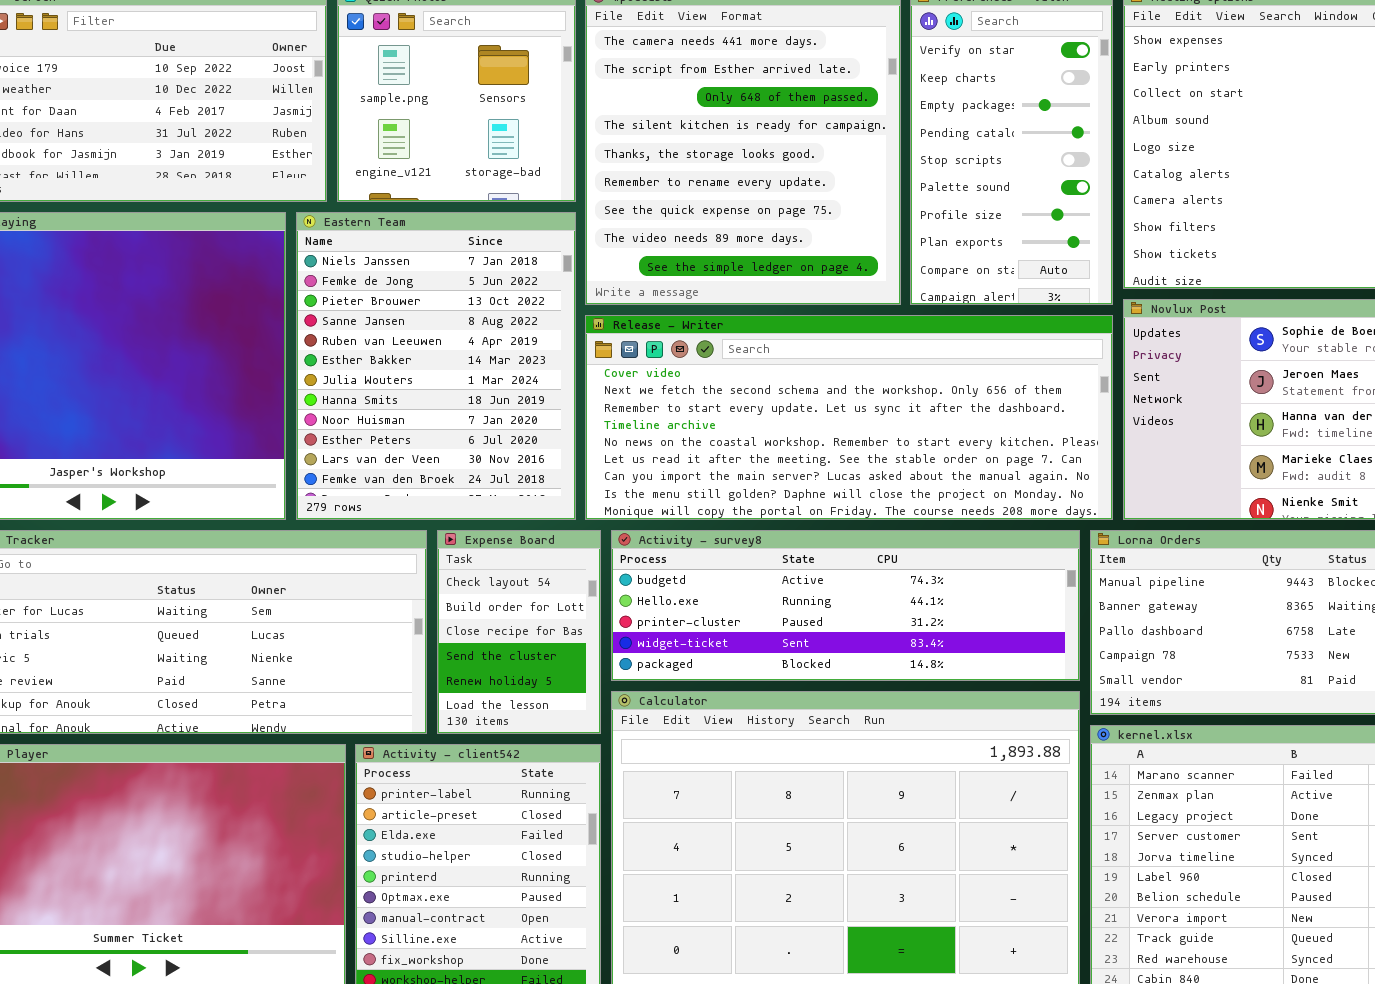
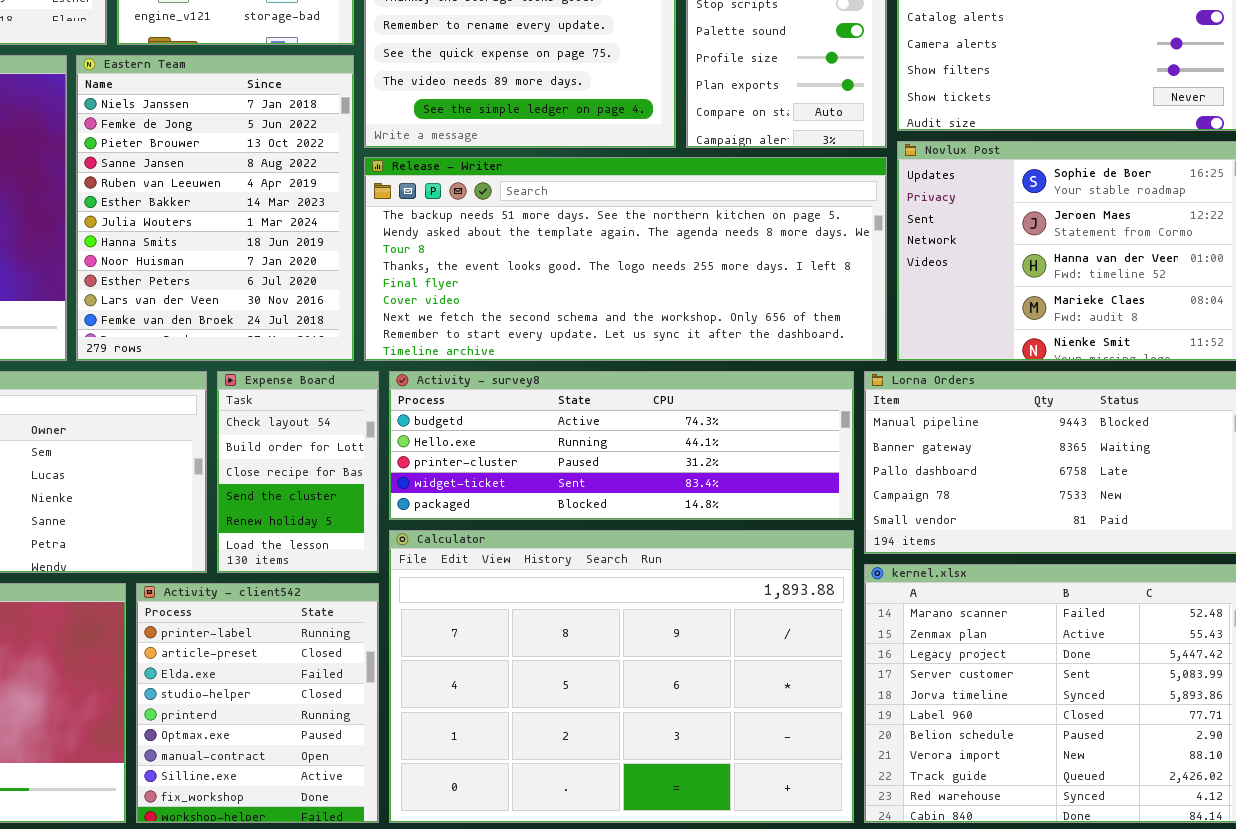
Release - Writer: [585,315,1113,520] -> [364,157,887,361], scrolled up 5 rows

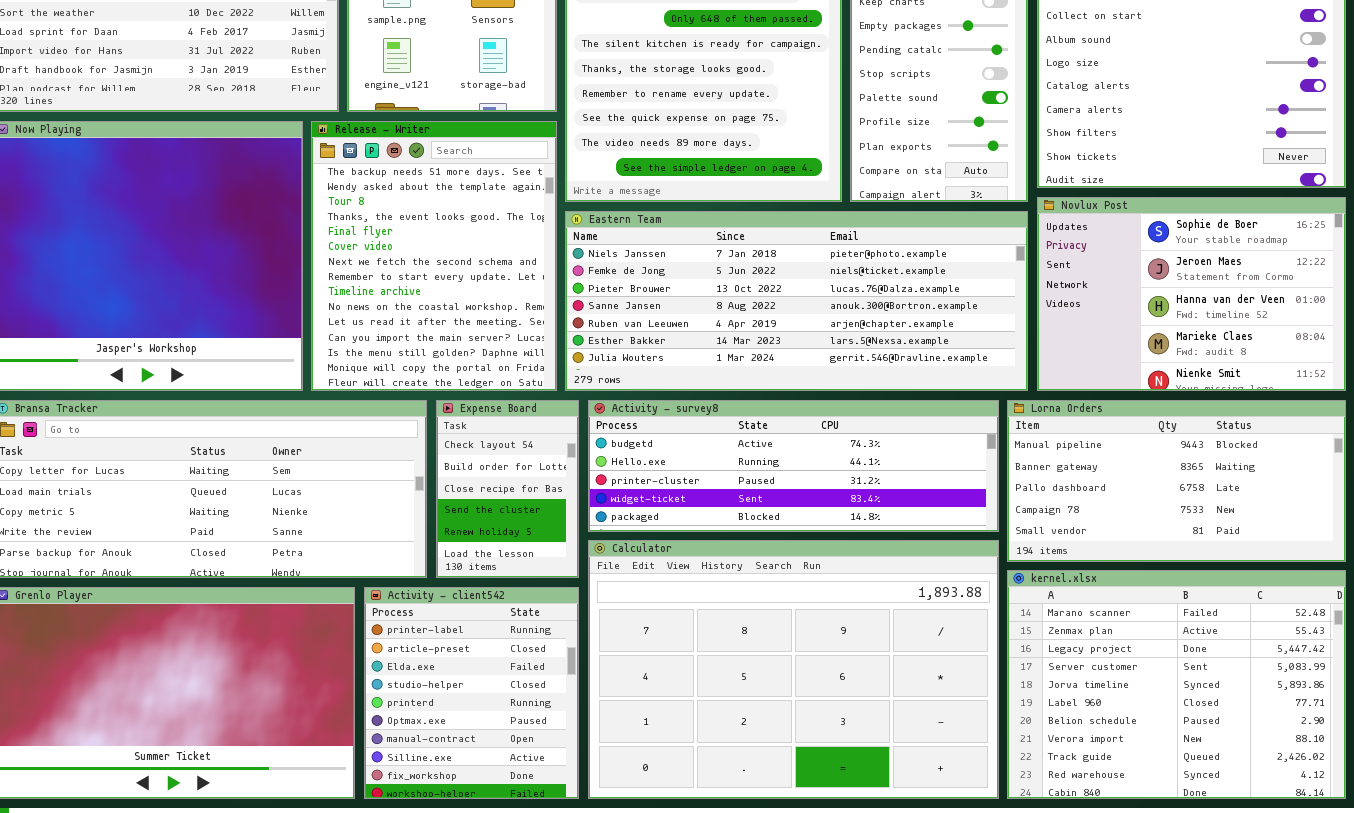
Eastern Team: [76,55,354,361] -> [565,211,1028,391], moved, resized
Release - Writer: [364,157,887,361] -> [311,121,557,391], moved, resized

